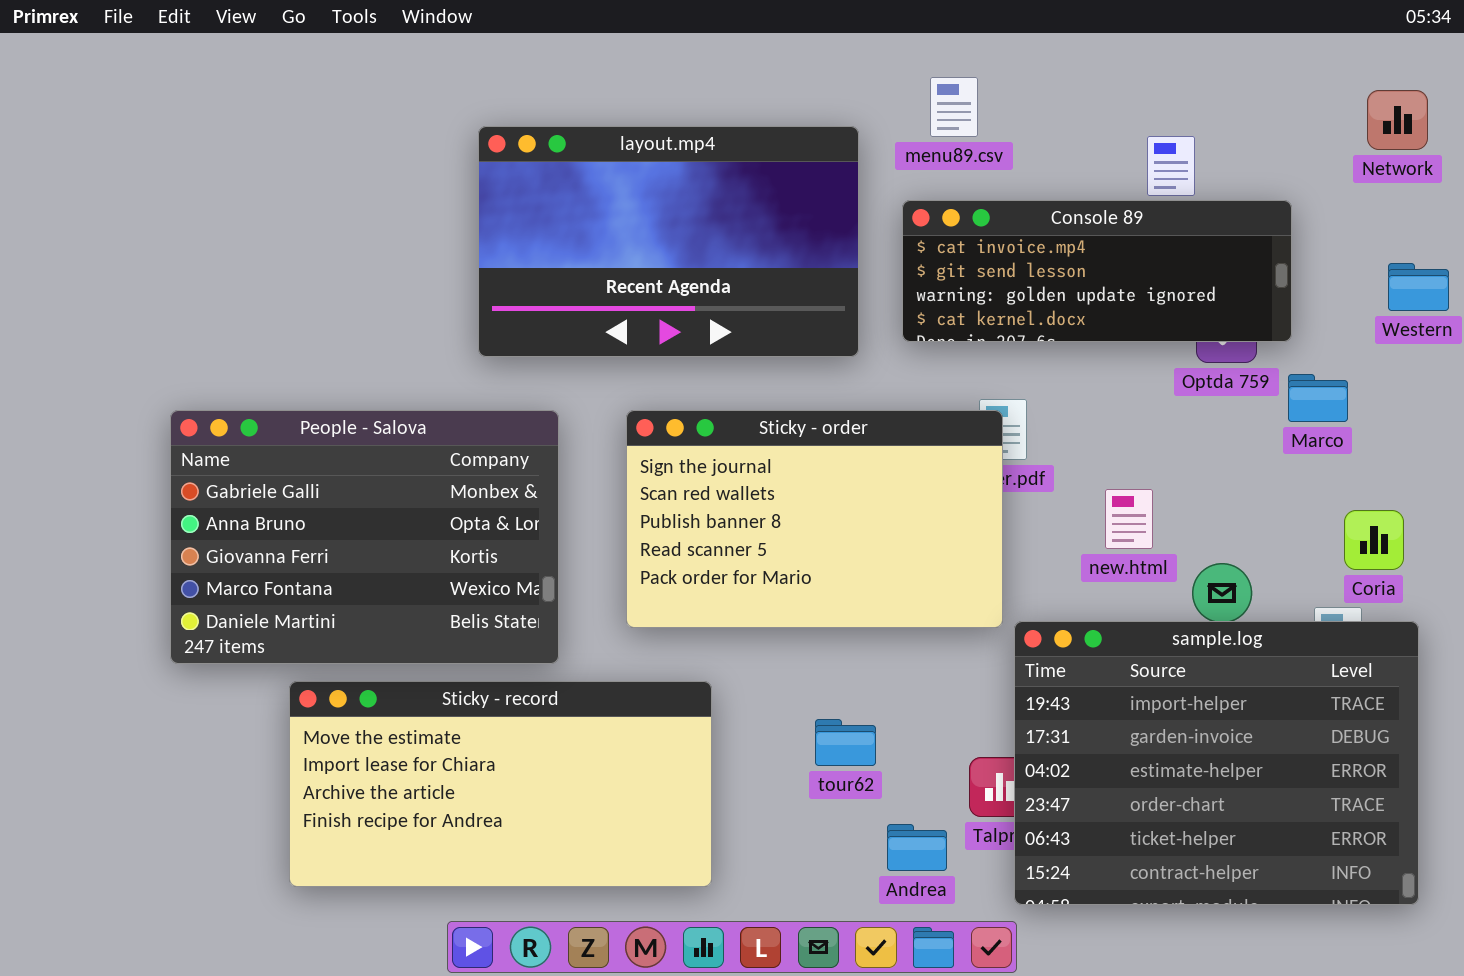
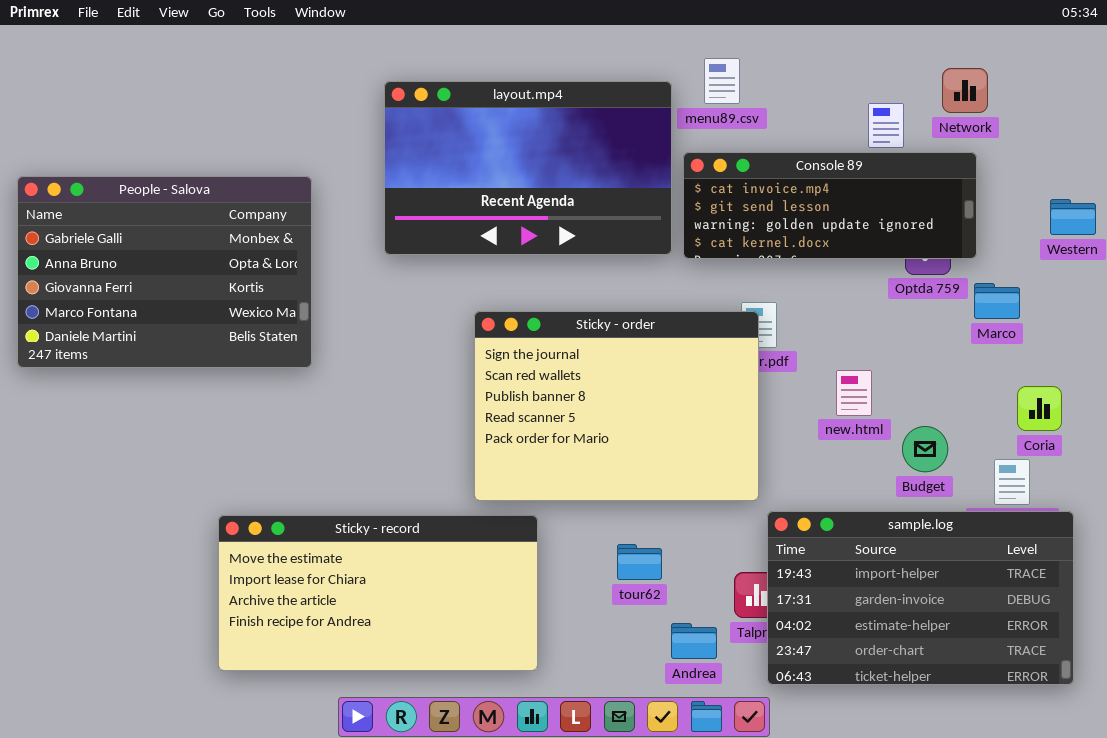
Network: [1367,90,1428,150] -> [942,68,988,113], moved
layout.mp4: [478,126,859,357] -> [384,81,672,255], moved
People - Salova: [170,410,559,664] -> [17,176,312,368], moved
Sticky - order: [626,410,1003,628] -> [474,311,759,501], resized
sample.log: [1014,621,1419,905] -> [767,511,1074,685], resized

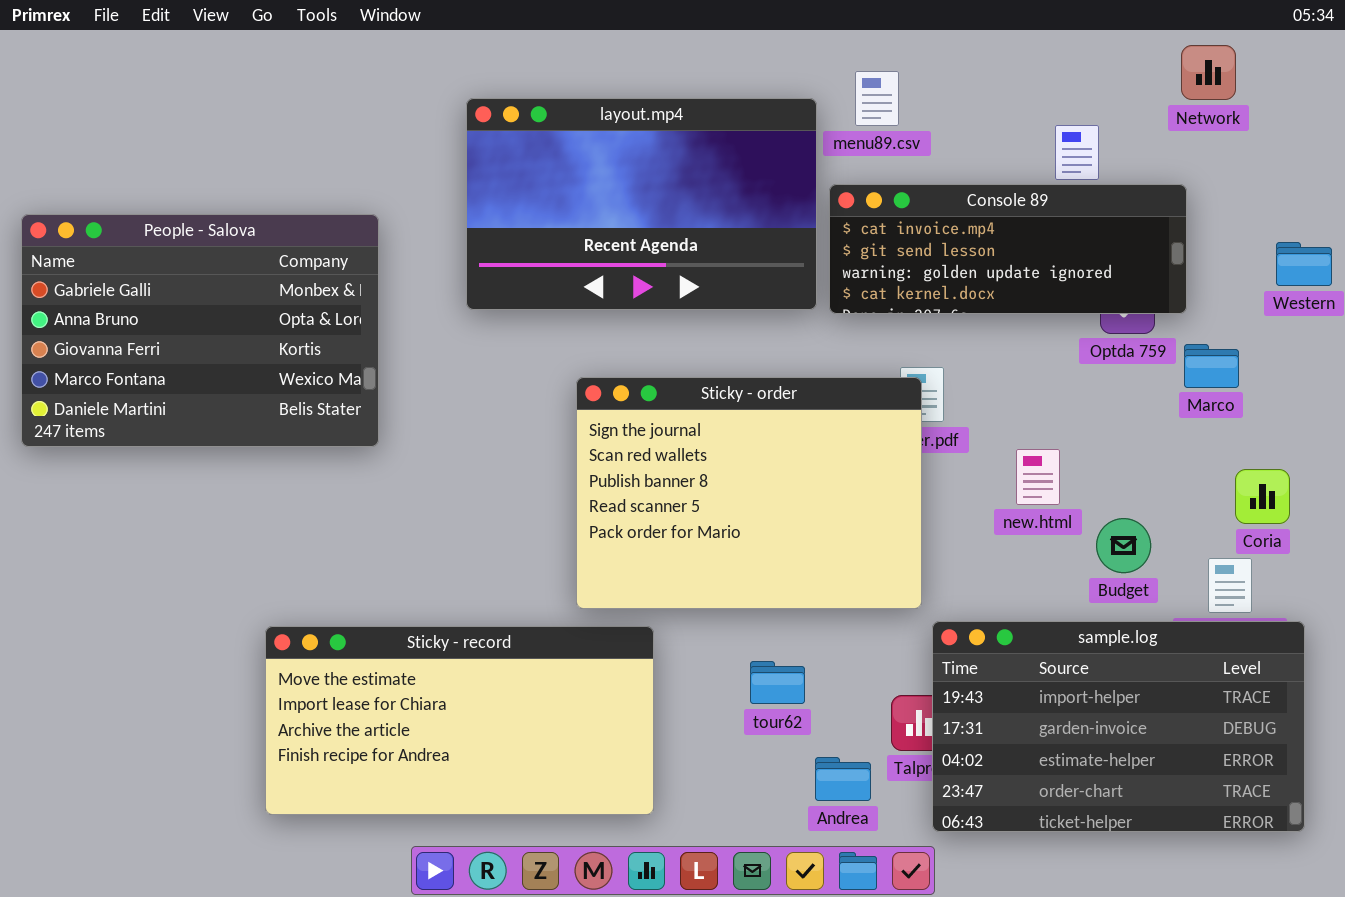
Network: [942,68,988,113] -> [1181,45,1236,100], moved

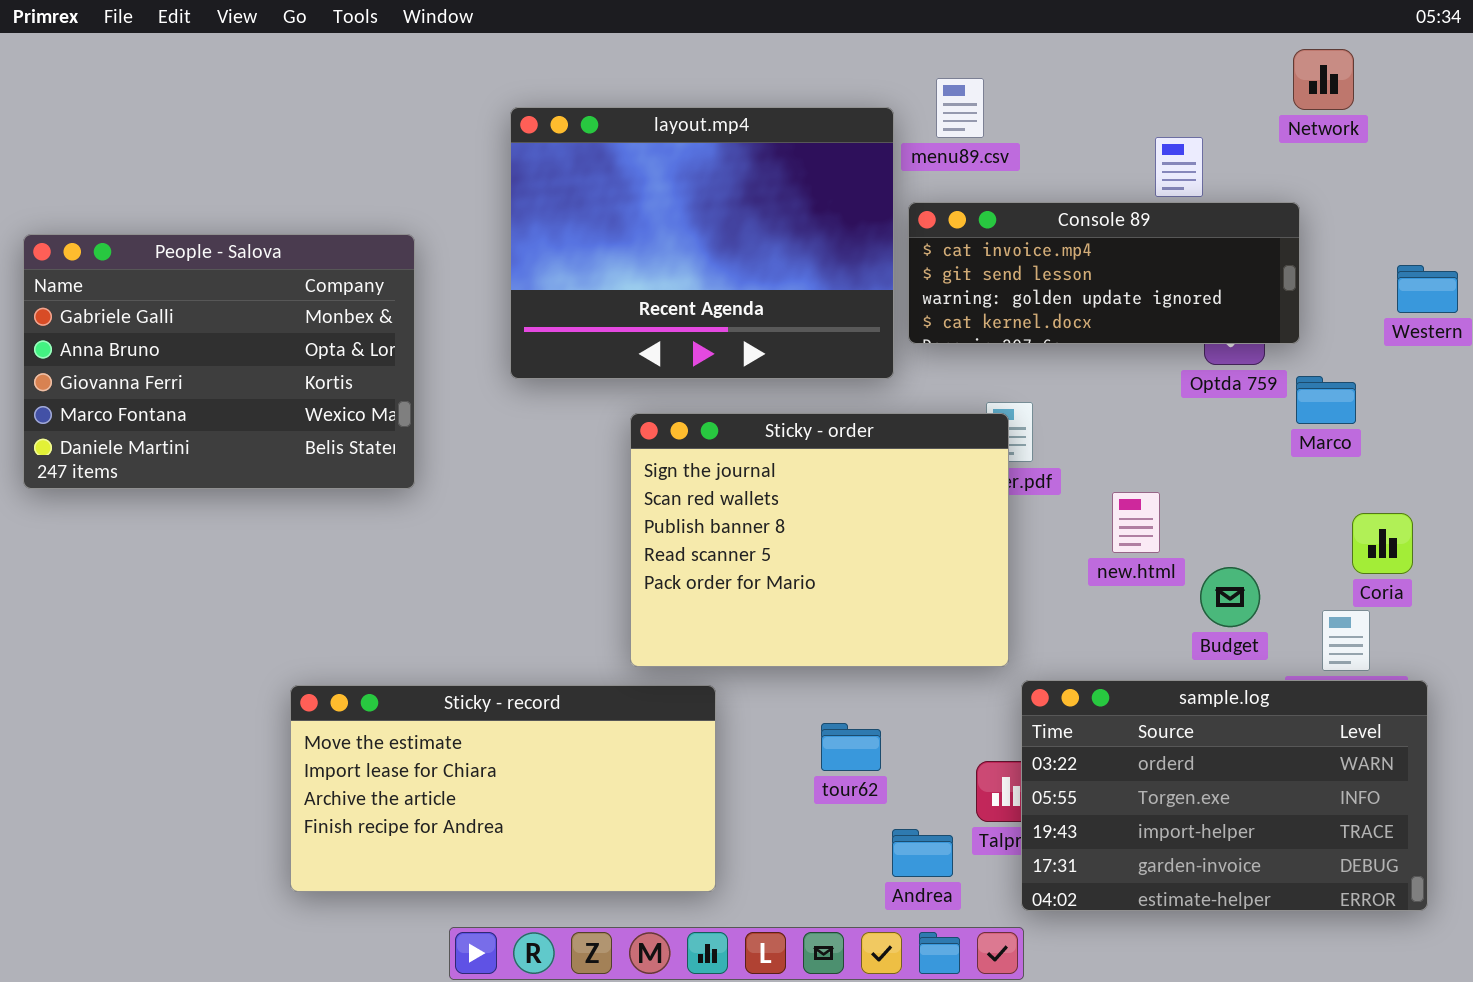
layout.mp4: [466,98,817,310] -> [510,107,894,379], resized
sample.log: [932,621,1305,832] -> [1021,680,1428,911], scrolled up 2 rows

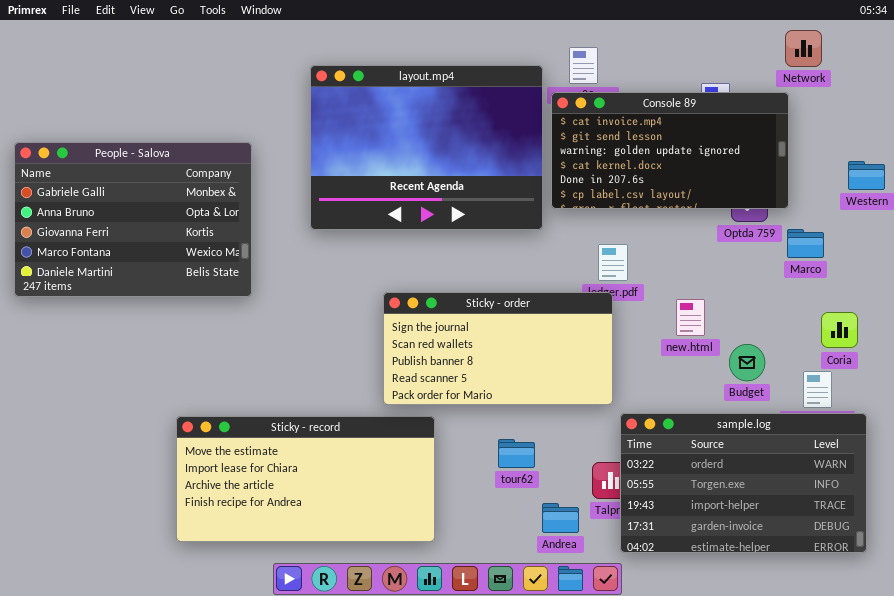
Console 89: [908,202,1300,344] -> [551,92,789,209], resized
Sticky - order: [630,413,1009,667] -> [383,292,613,405], resized

